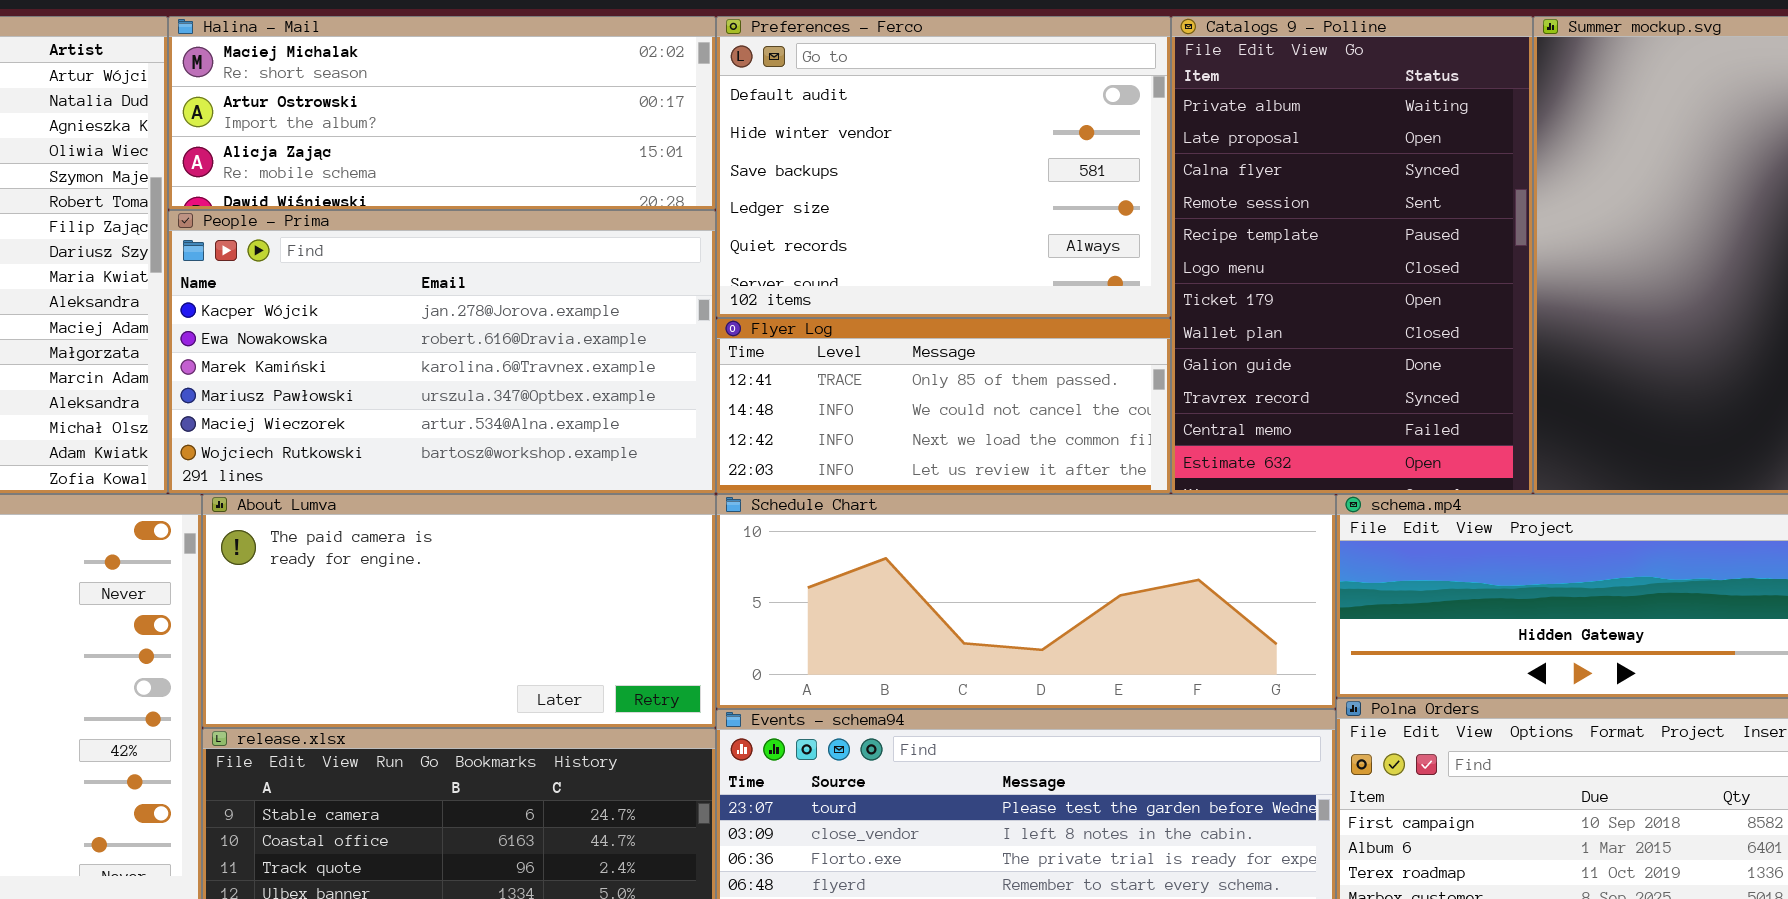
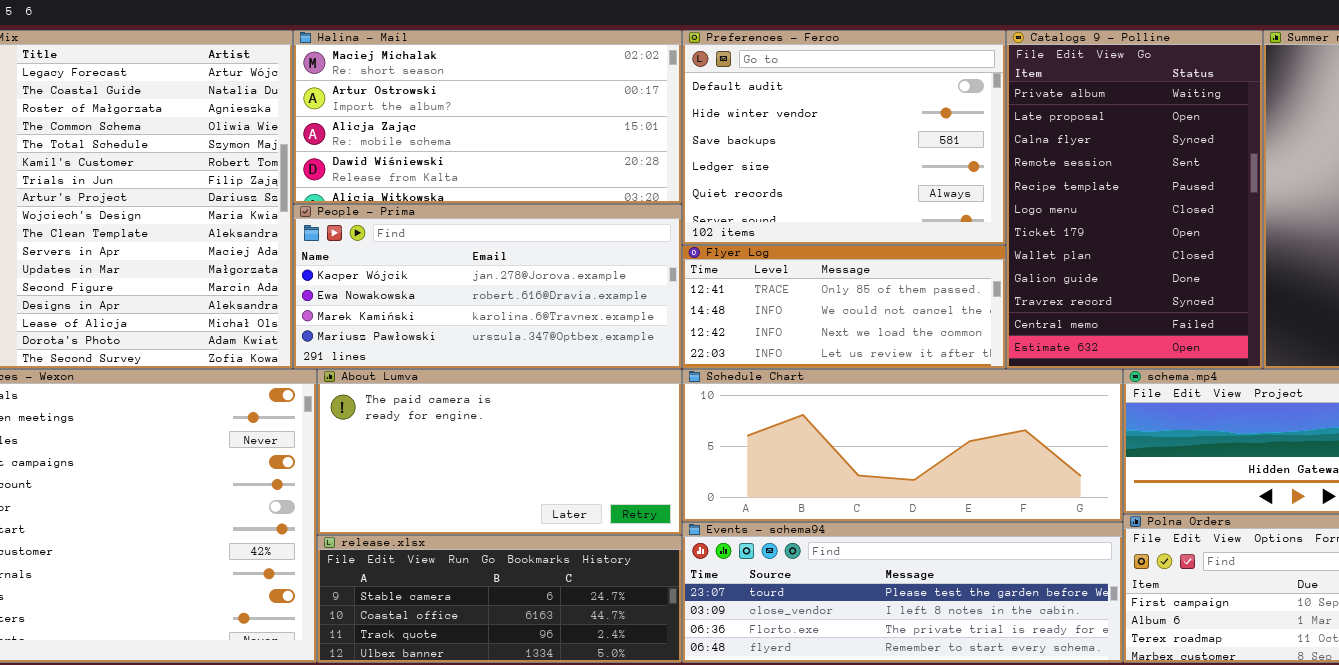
Halina - Mail: [168,16,716,210] -> [293,30,682,204], resized
People - Prima: [168,210,716,494] -> [293,204,682,369], resized

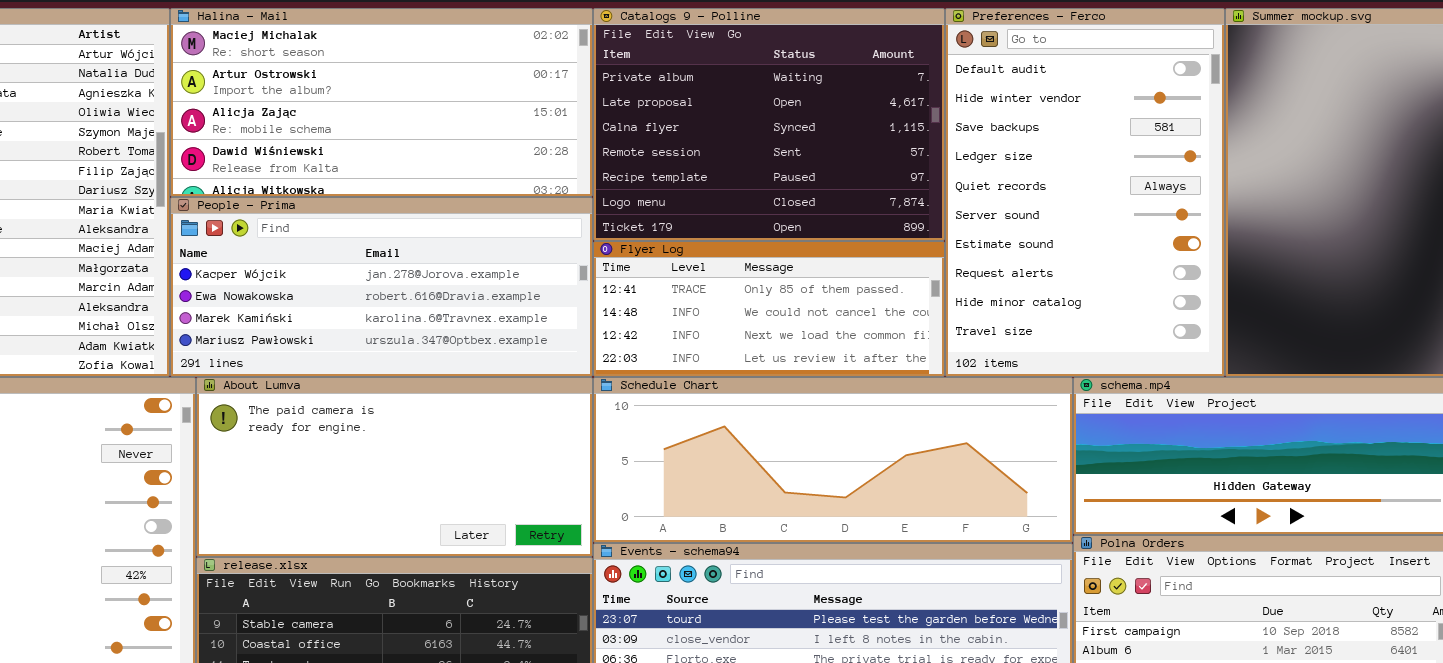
Preferences - Ferco: [682,30,1006,245] -> [945,8,1225,377], moved, resized
Catalogs 9 - Polline: [1006,30,1263,369] -> [593,8,945,241], moved, resized

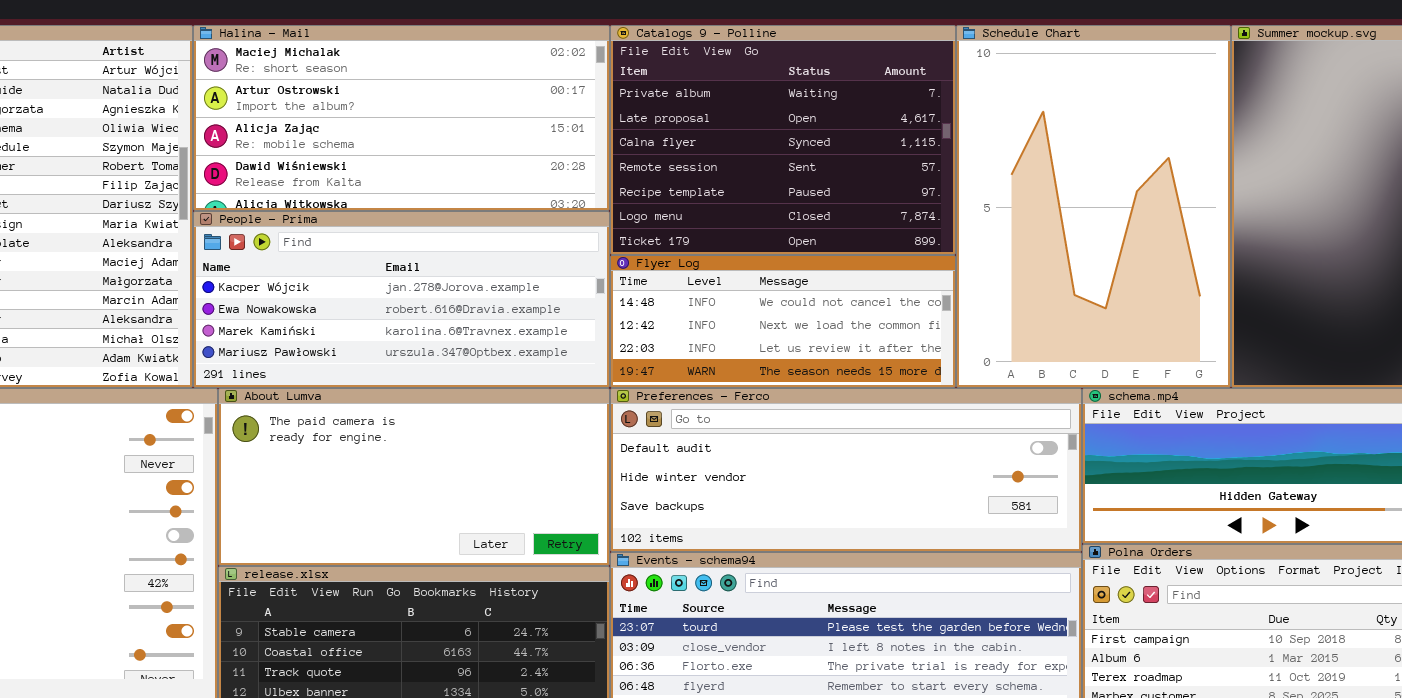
Preferences - Ferco: [945,8,1225,377] -> [610,388,1082,552], moved, resized
Flyer Log: [593,241,945,377] -> [610,255,956,388], scrolled down 1 row
Schedule Chart: [593,377,1073,543] -> [956,25,1231,388], moved, resized

